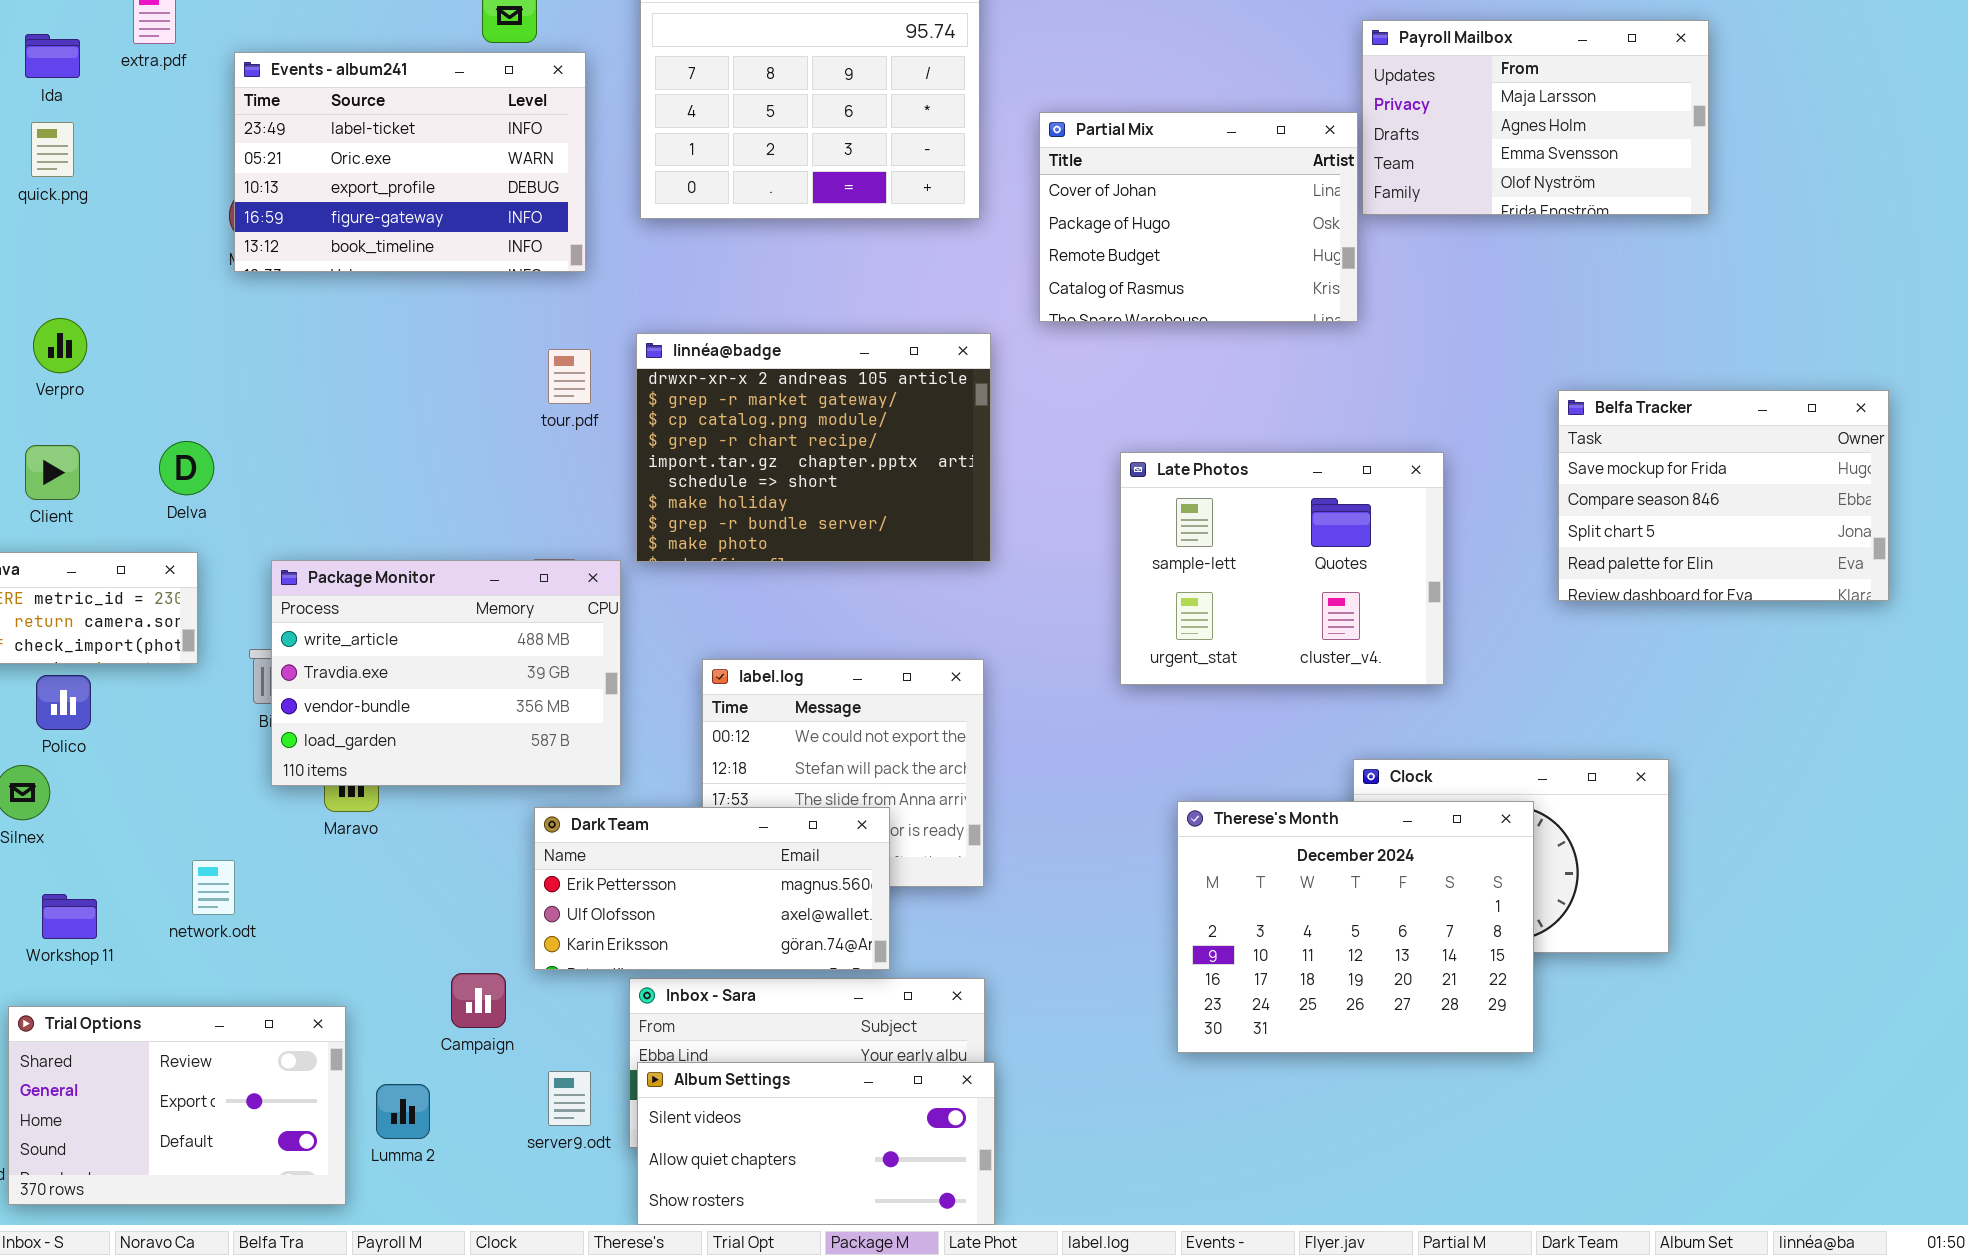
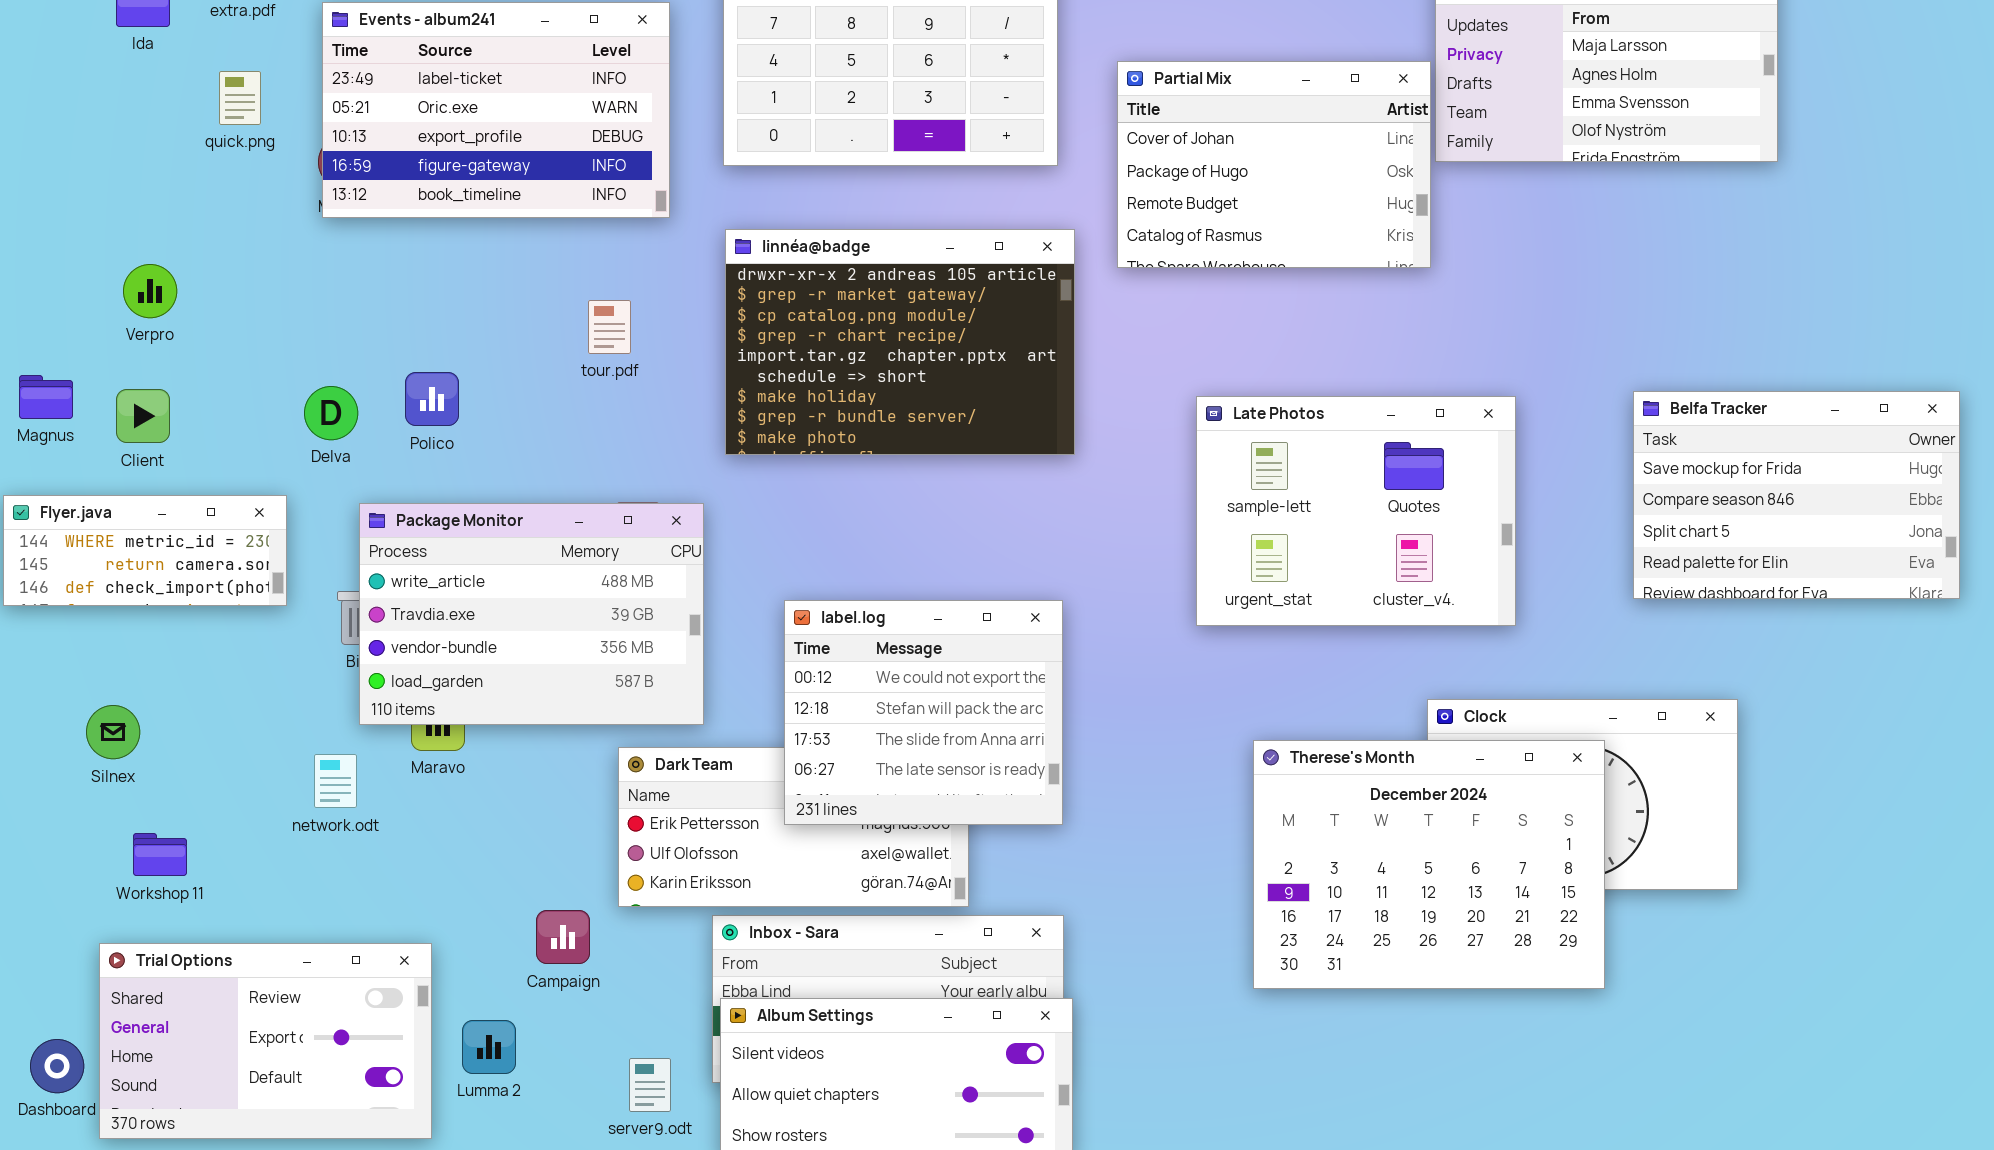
quick.png: [31,122,74,177] -> [219,71,261,125], moved
linnéa@badge: [636,333,991,562] -> [725,229,1075,455], moved
tour.pdf: [548,349,591,404] -> [588,300,631,354], moved
Belfa Tracker: [1558,390,1889,601] -> [1633,391,1960,599], moved
Delva: [159,441,214,495] -> [304,386,358,440], moved
label.log: [702,659,984,887] -> [784,600,1063,825], raised
Polico: [36,675,91,730] -> [405,372,459,426], moved
network.odt: [192,860,235,915] -> [314,754,357,808], moved
server9.odt: [548,1071,591,1126] -> [629,1058,671,1112], moved

